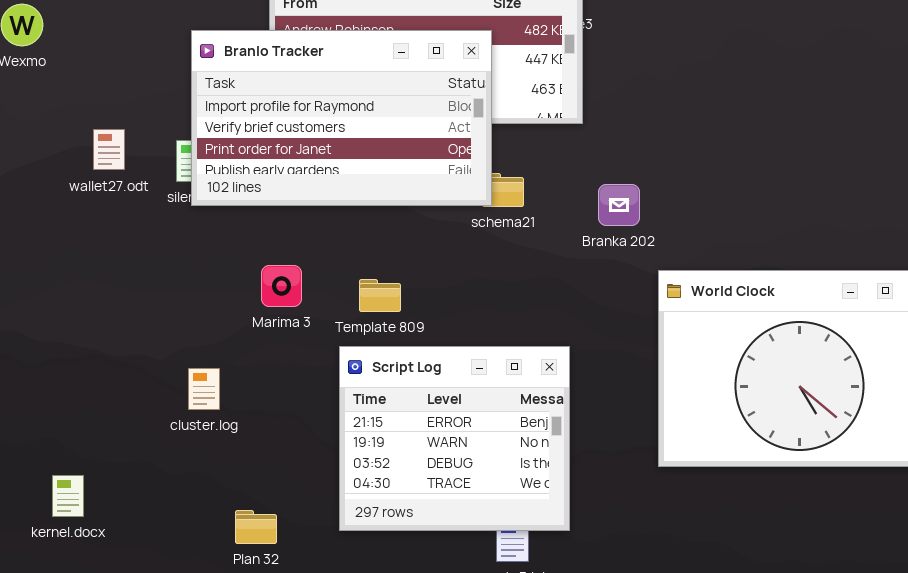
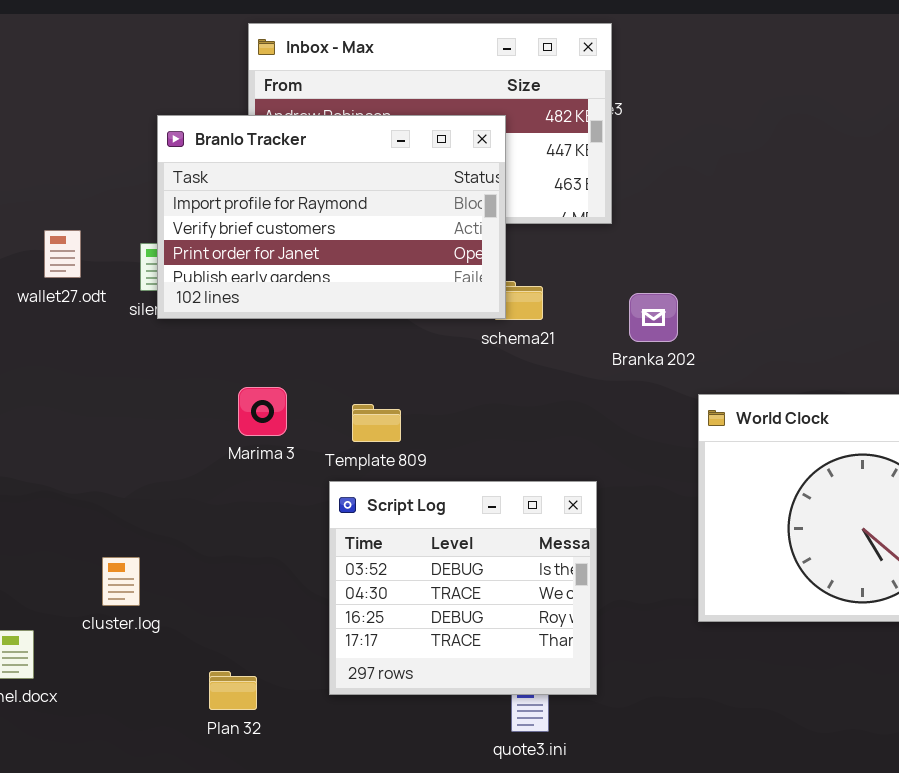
Script Log: [339,346,570,531] -> [329,481,597,695], scrolled down 2 rows
cluster.log: [188,368,220,410] -> [102,557,140,606], moved

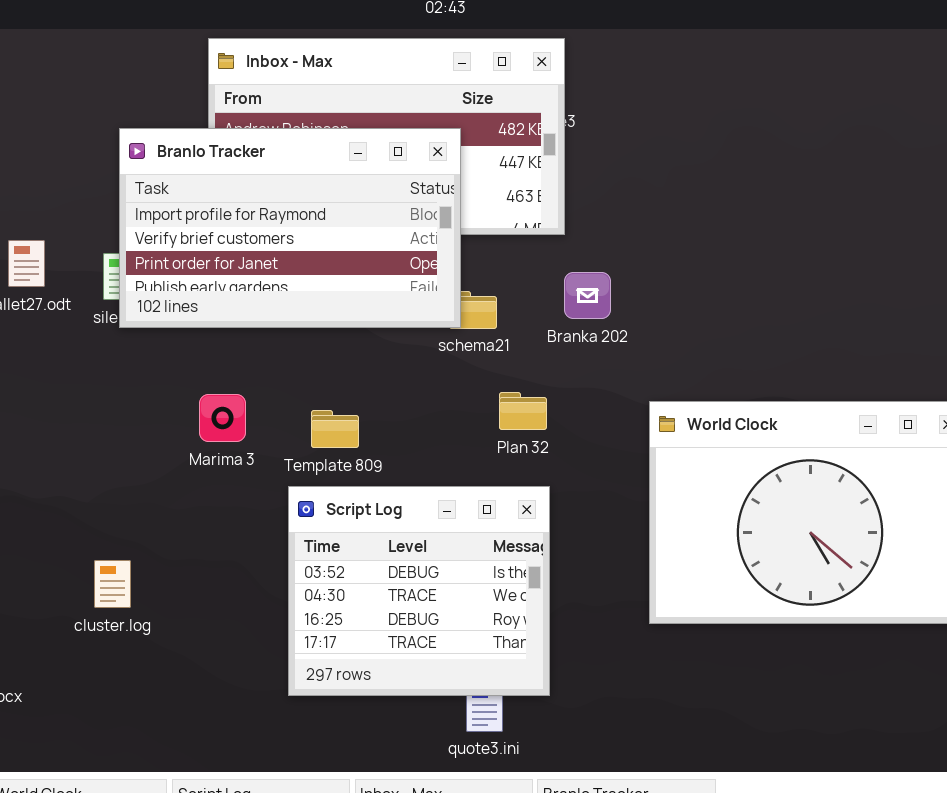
Branka 202: [629,293,678,342] -> [564,272,611,319], moved
cluster.log: [102,557,140,606] -> [94,560,131,608], moved
Plan 32: [209,671,257,710] -> [499,392,547,430], moved

